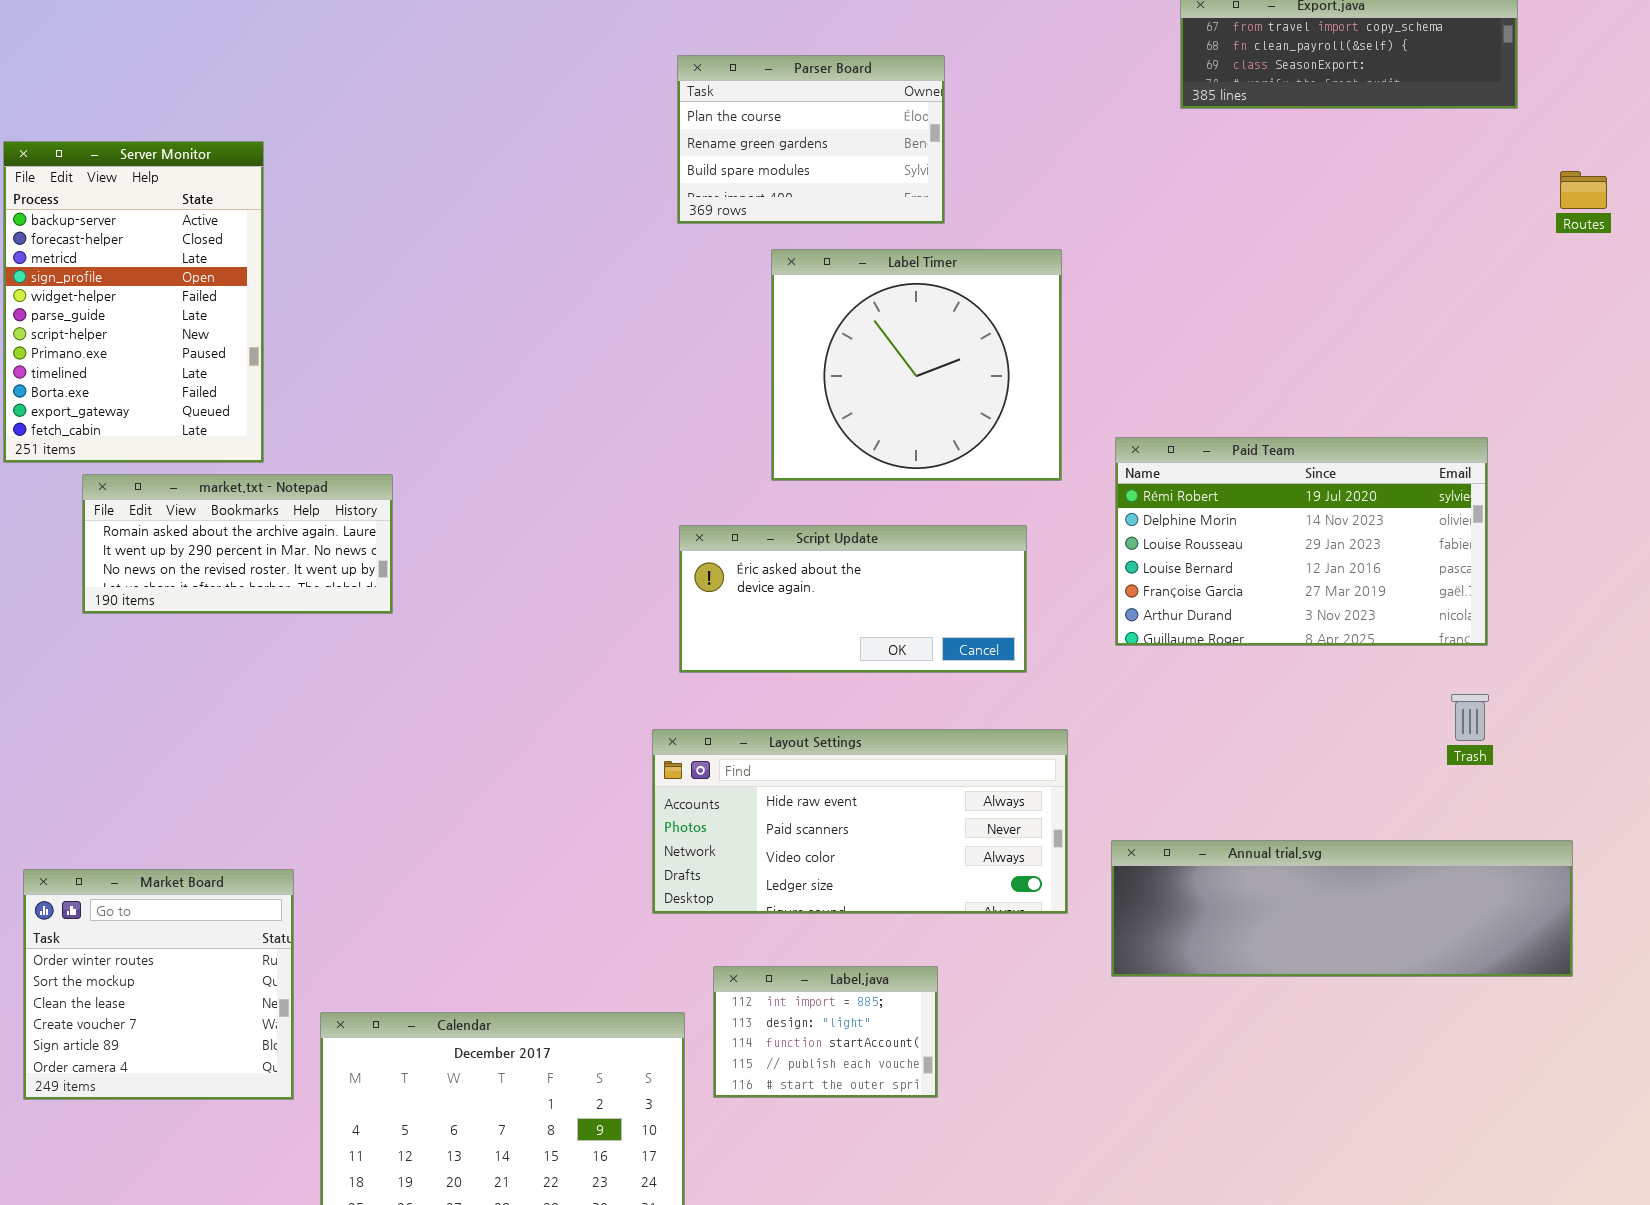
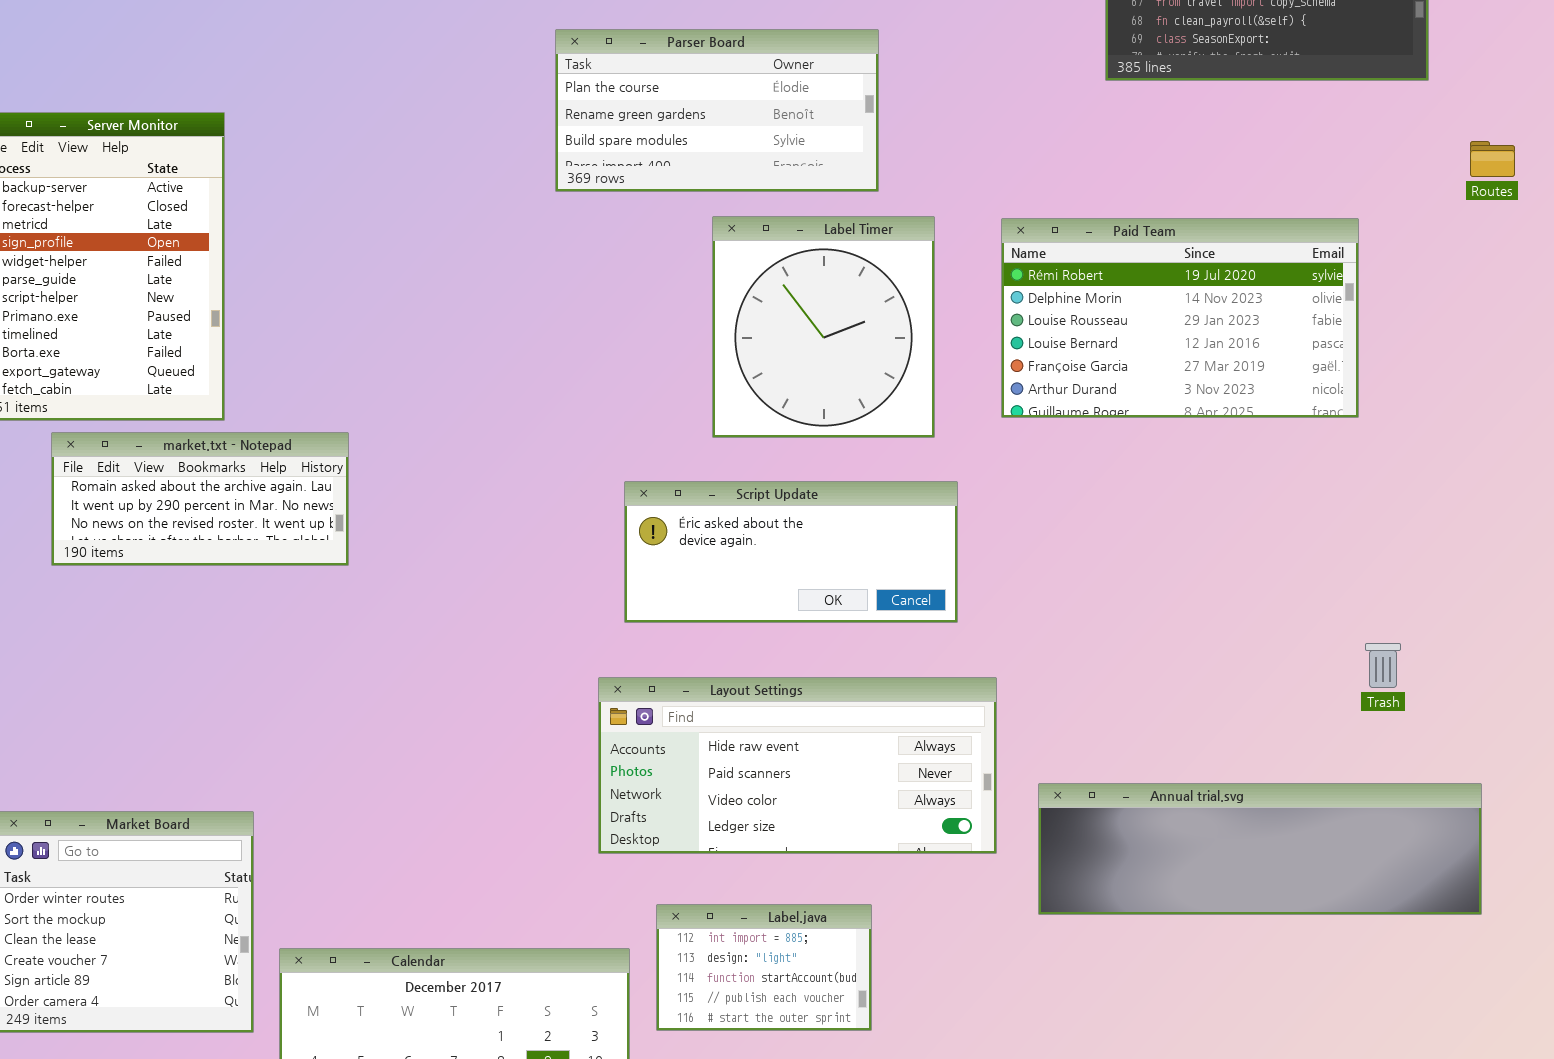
Parser Board: [677,55,945,224] -> [555,29,879,192], resized
Label Timer: [771,249,1062,481] -> [712,216,935,438], resized
Paid Team: [1115,437,1488,646] -> [1001,218,1359,418], moved

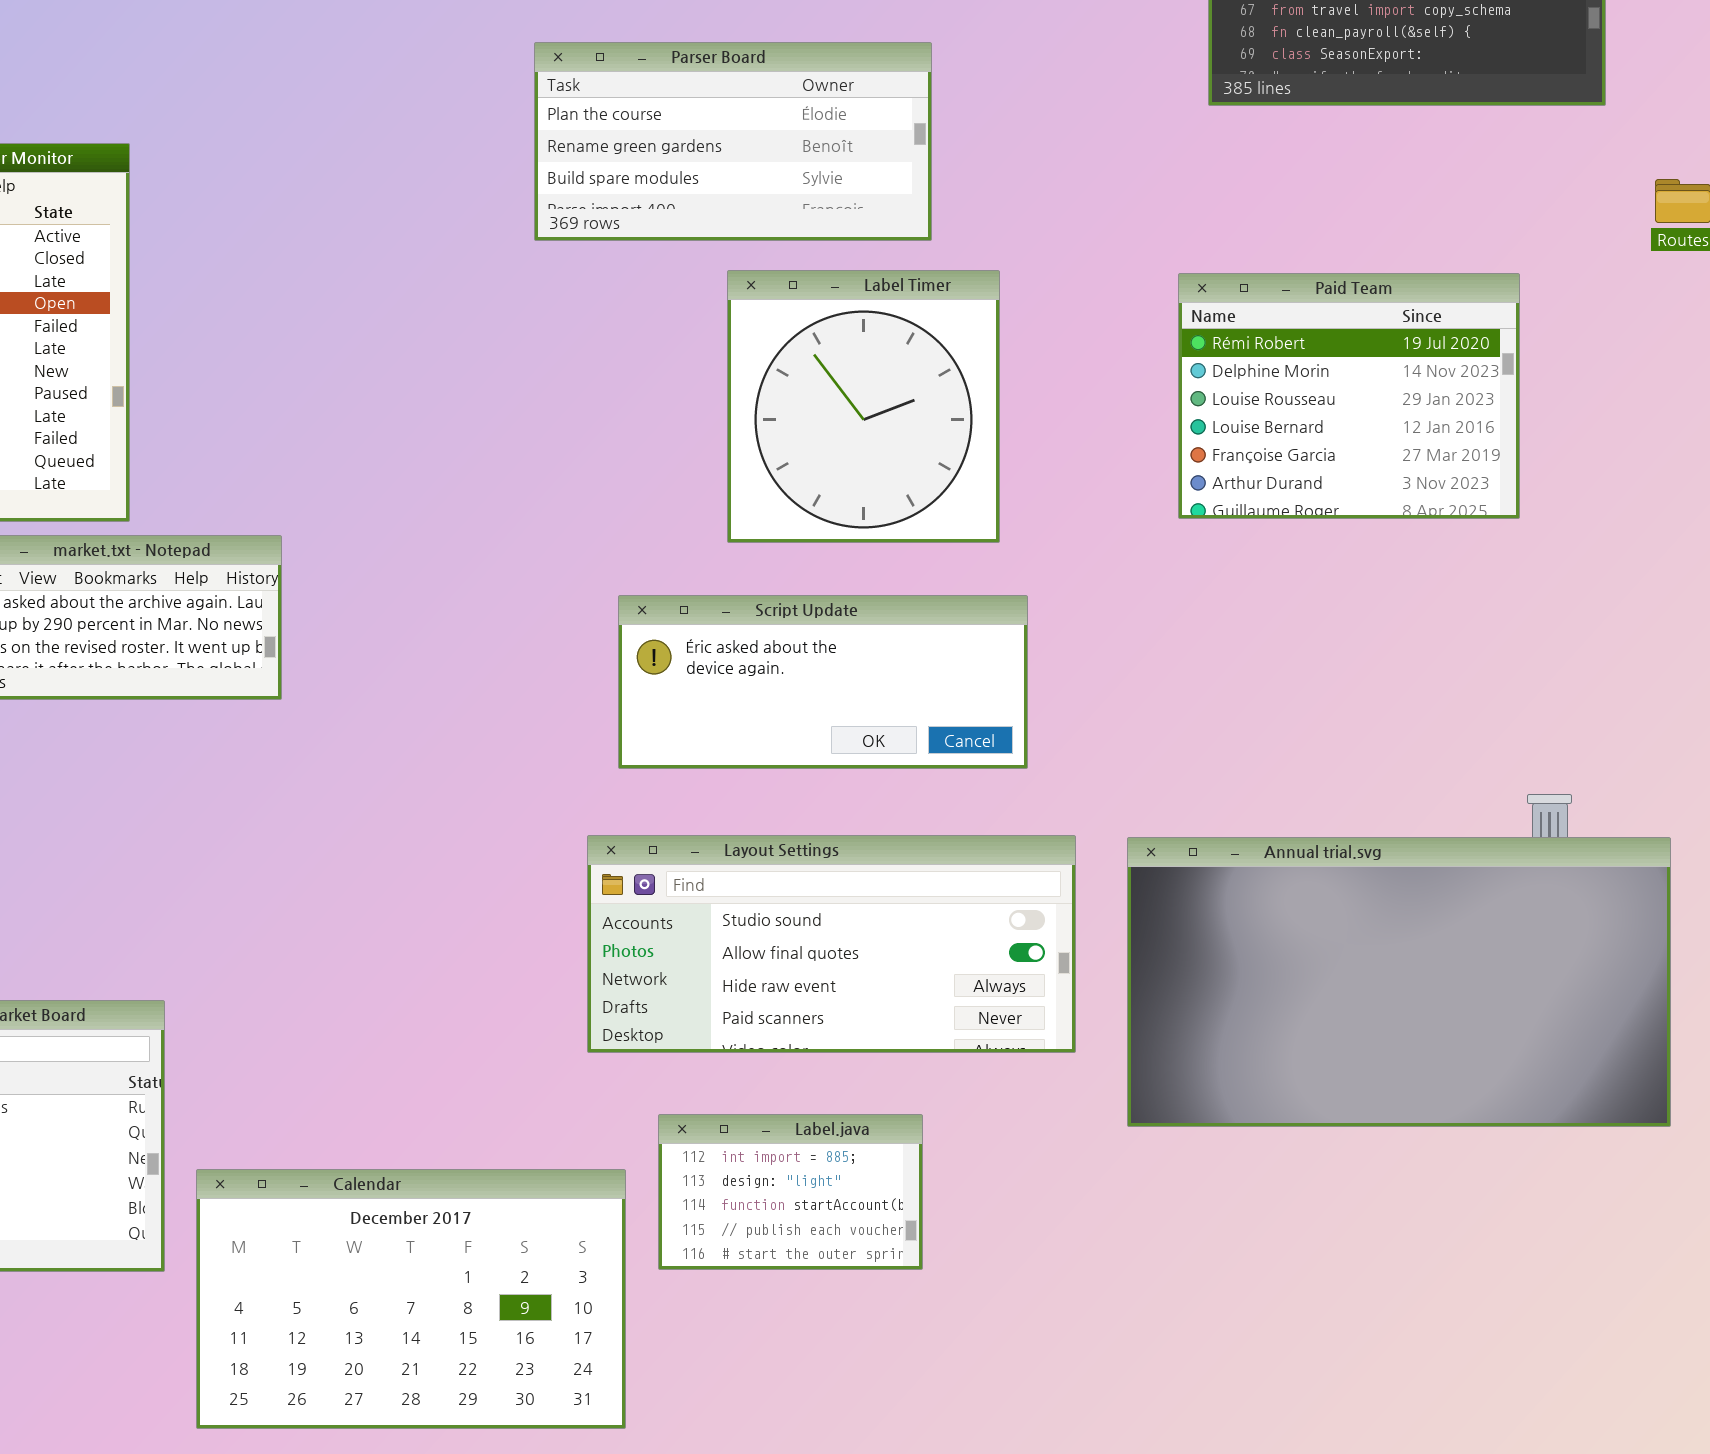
Paid Team: [1001,218,1359,418] -> [1178,273,1520,519], resized
Layout Settings: [598,677,997,854] -> [587,835,1076,1053], scrolled up 2 rows
Annual trial.svg: [1038,783,1482,915] -> [1127,837,1671,1127], resized

